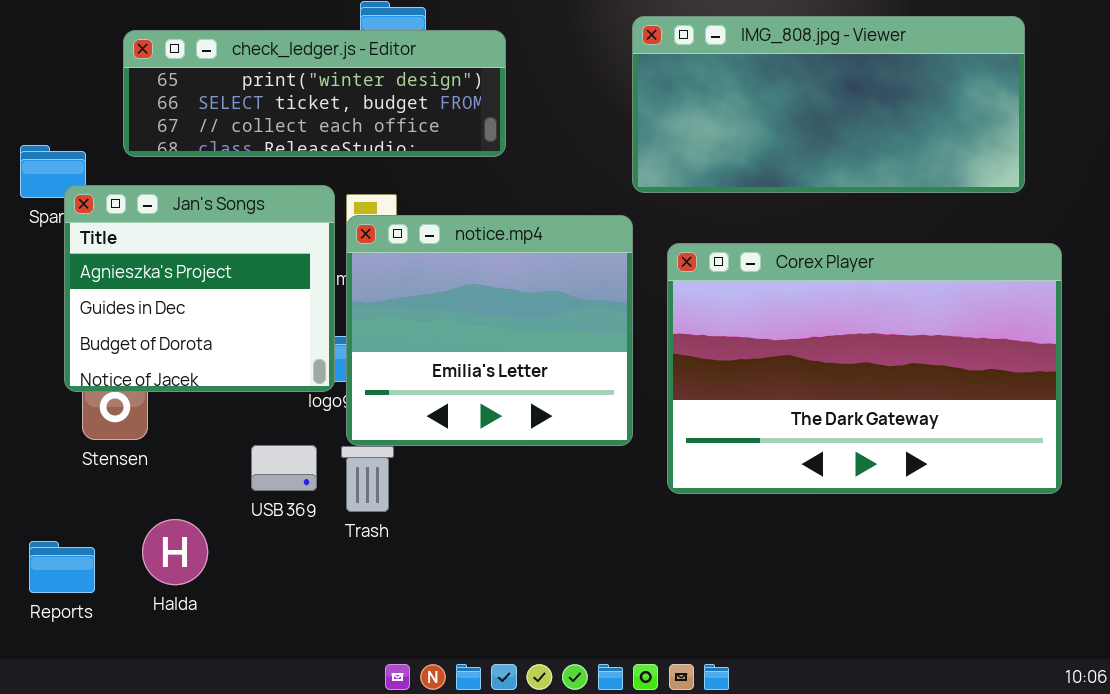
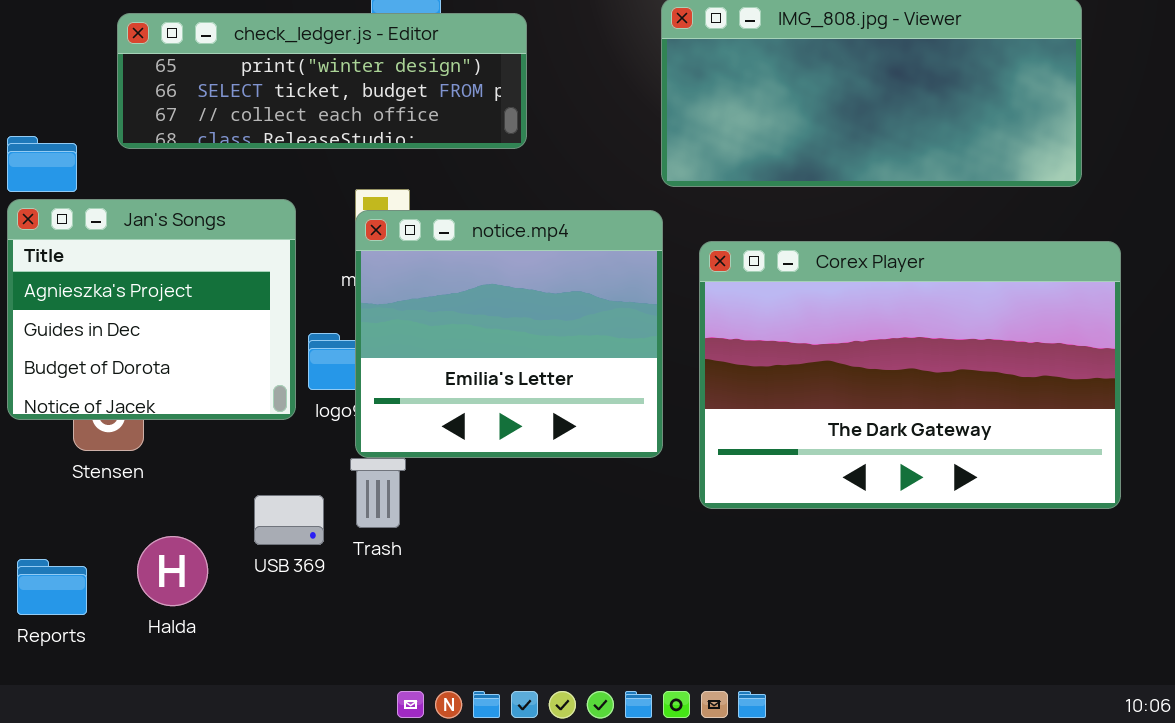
Jan's Songs: [64,185,335,392] -> [7,199,296,420], moved
USB 369: [251,445,317,491] -> [254,495,324,545], moved

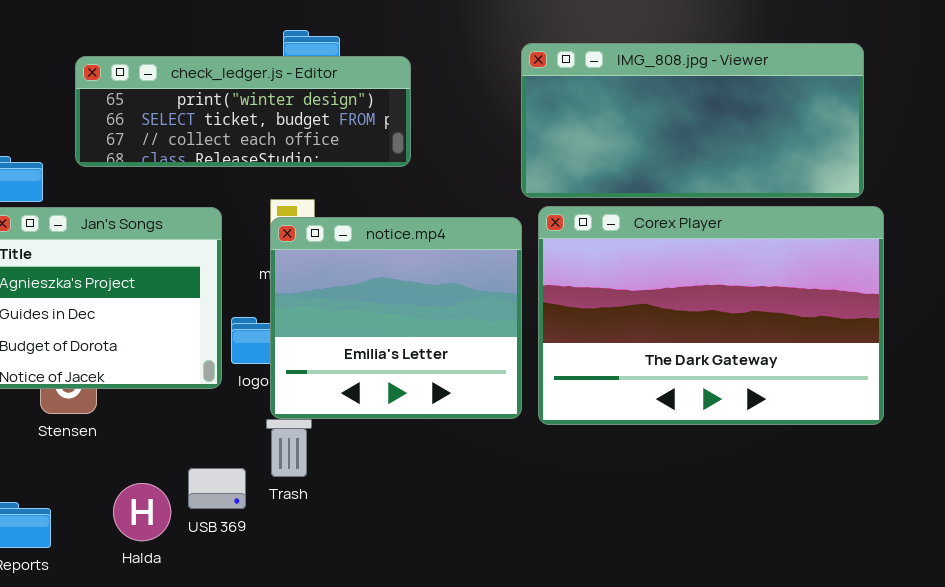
Corex Player: [699,241,1121,509] -> [538,206,884,425], moved
USB 369: [254,495,324,545] -> [188,468,246,509], moved
Halda: [137,536,208,606] -> [113,483,171,541], moved

